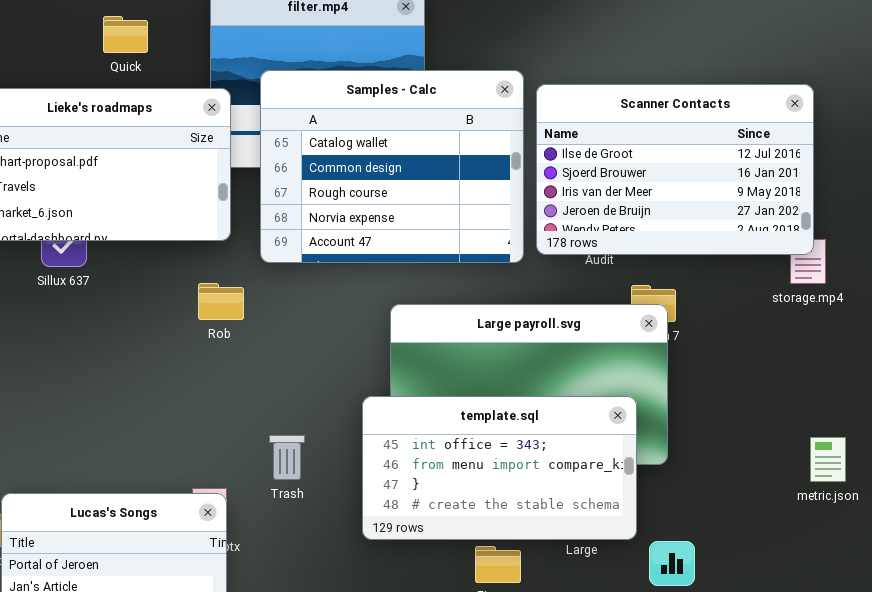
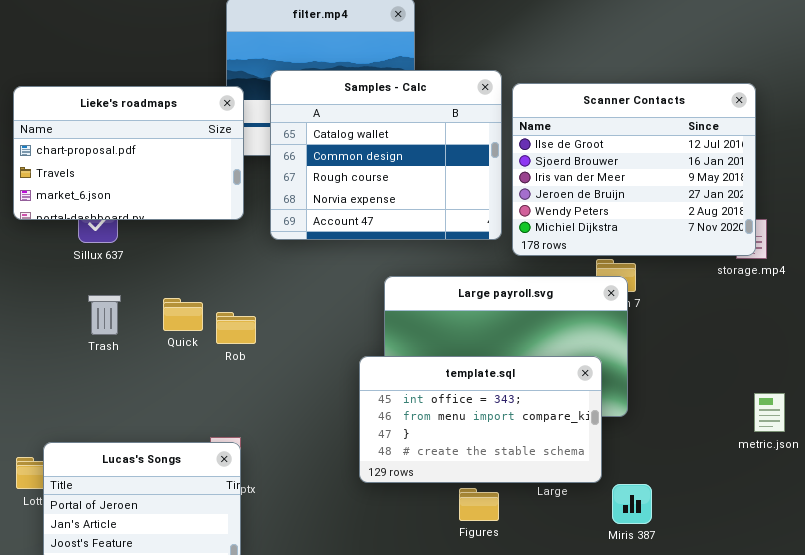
Quick: [103,16,148,53] -> [163,298,203,331], moved
Scanner Contacts: [536,84,814,255] -> [512,83,756,256], resized
Rob: [198,283,244,320] -> [216,312,256,344], moved
Trash: [269,435,305,480] -> [88,295,121,335], moved

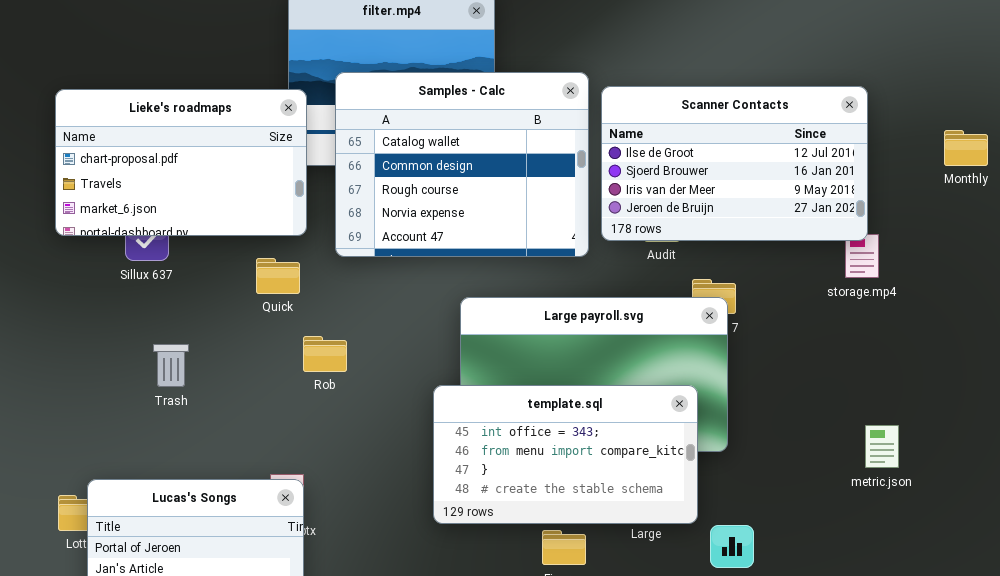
Scanner Contacts: [512,83,756,256] -> [601,86,868,241], resized
Trash: [88,295,121,335] -> [153,344,189,387], moved
Quick: [163,298,203,331] -> [256,258,300,294], moved
Rob: [216,312,256,344] -> [303,336,347,372], moved

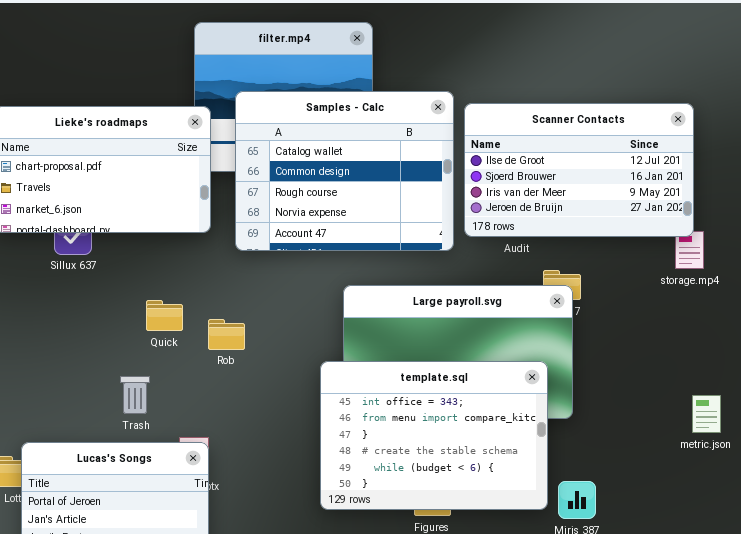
Quick: [256,258,300,294] -> [146,300,183,331], moved
Trash: [153,344,189,387] -> [120,376,150,414], moved
template.sql: [433,385,698,524] -> [320,361,548,510], resized

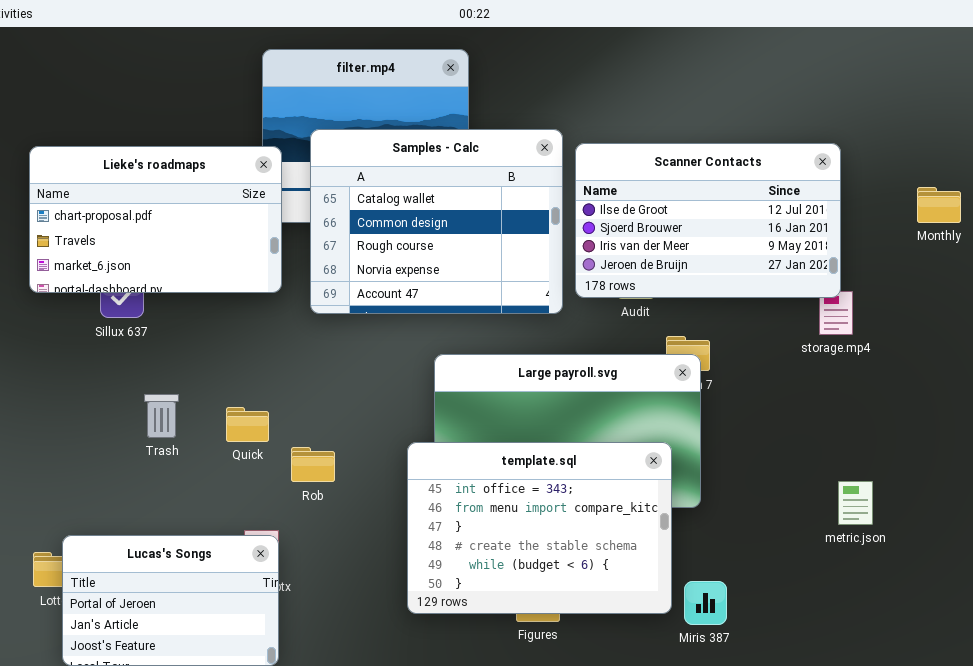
Quick: [146,300,183,331] -> [226,407,269,442], moved
Rob: [208,319,245,350] -> [291,447,335,482], moved
Trash: [120,376,150,414] -> [144,394,179,438], moved

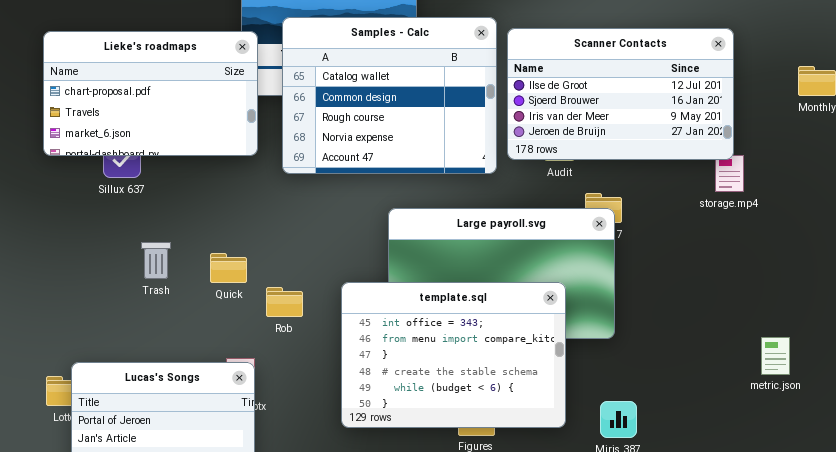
template.sql: [407,442,672,614] -> [341,282,566,428], moved
metric.json: [838,481,873,525] -> [761,337,790,375], moved

